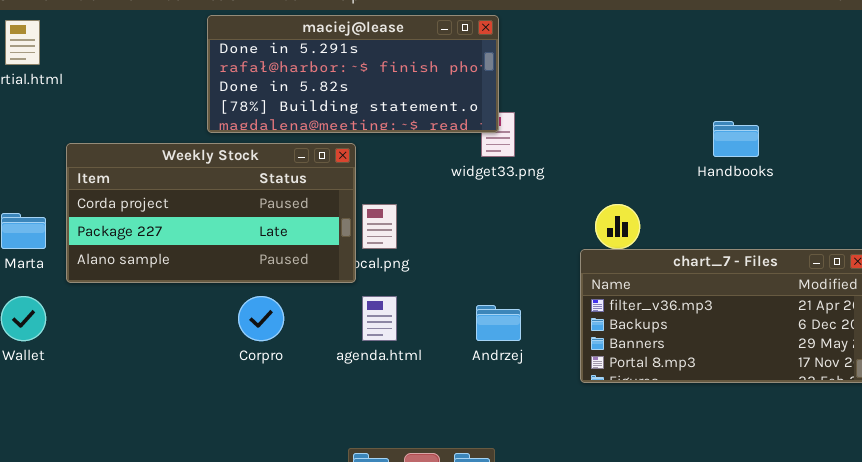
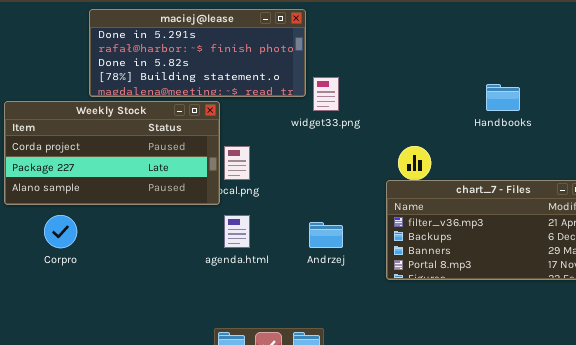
maciej@lease: [207,15,499,133] -> [89,9,306,97], moved
Corpro: [238,296,284,341] -> [44,215,77,248], moved

